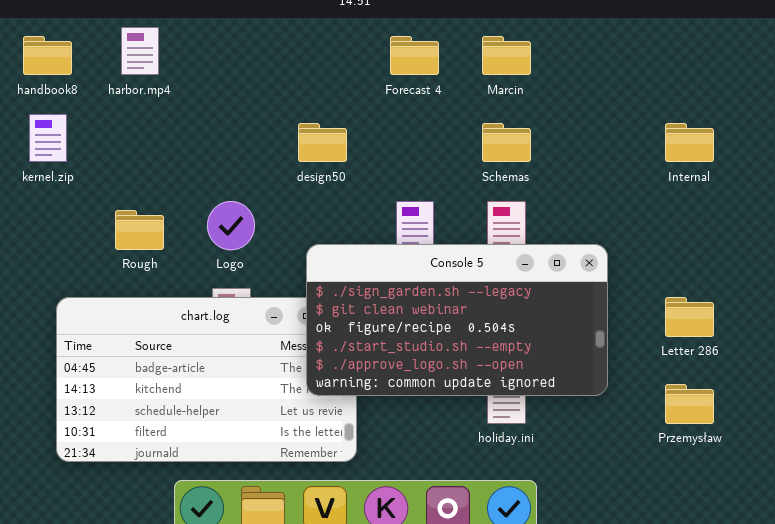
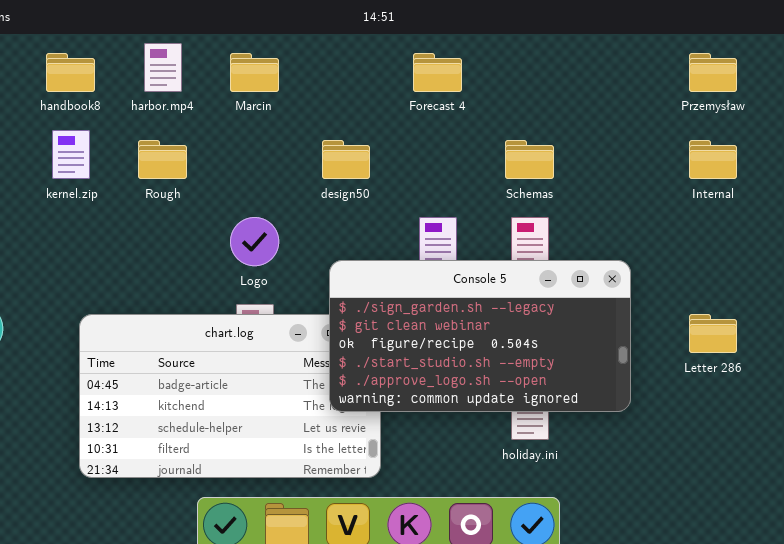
Marcin: [482,36,531,75] -> [230,53,279,92], moved
Rough: [115,210,164,250] -> [138,140,187,179], moved
Przemysław: [665,384,714,424] -> [689,53,737,92], moved

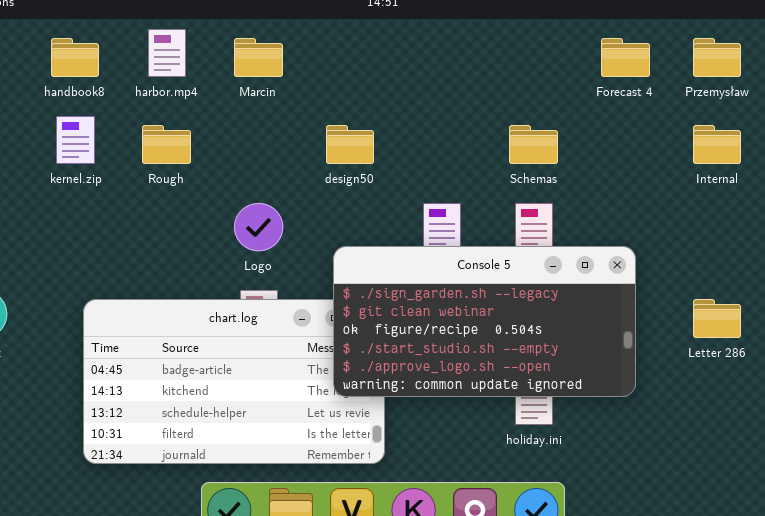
Forecast 4: [413,53,462,92] -> [601,38,650,77], moved

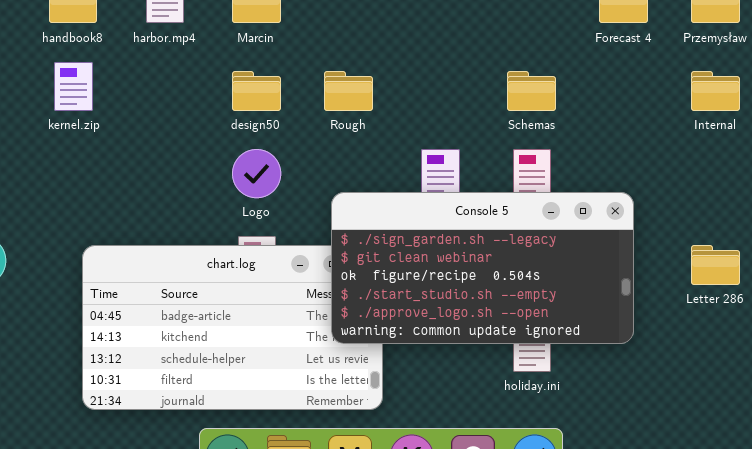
Rough: [142,125,191,164] -> [324,71,373,111], moved
design50: [326,125,374,164] -> [232,71,281,111], moved

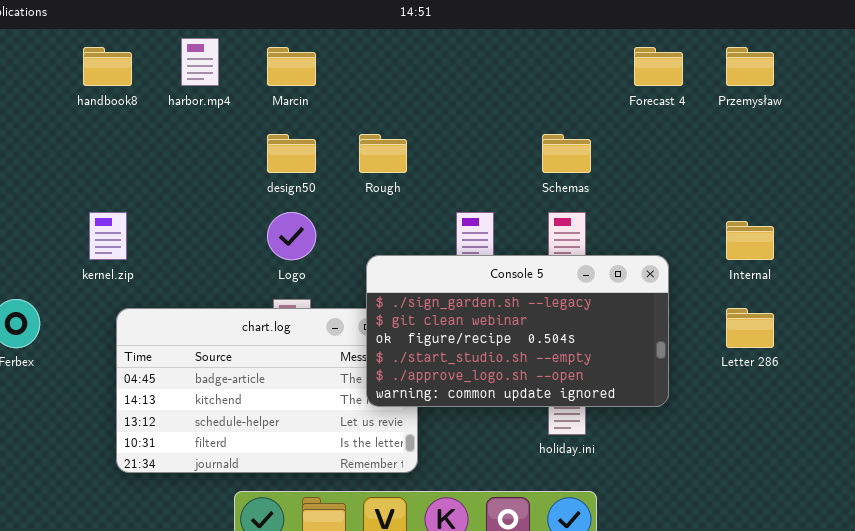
kernel.zip: [54,62,93,111] -> [89,212,127,260], moved
Internal: [691,71,740,111] -> [726,221,774,260], moved

